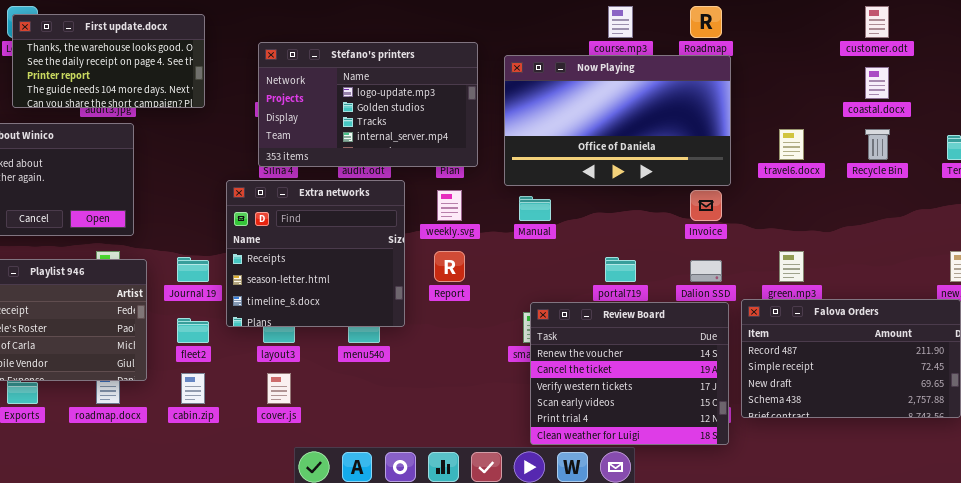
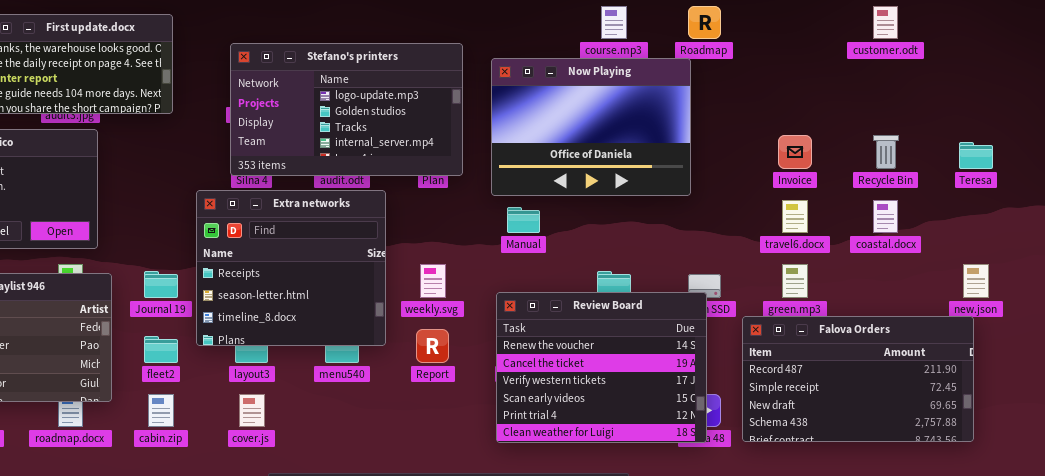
Now Playing: [504,55,731,186] -> [491,58,691,196], resized
coastal.docx: [865,67,889,99] -> [873,200,898,233], moved
travel6.docx: [779,129,804,160] -> [782,200,808,233], moved
weekly.svg: [437,190,462,221] -> [420,264,446,298], moved
Invoice: [690,190,722,221] -> [778,135,812,169], moved
Report: [434,251,465,282] -> [416,329,449,363], moved
Review Board: [530,302,729,445] -> [496,292,707,443], moved

